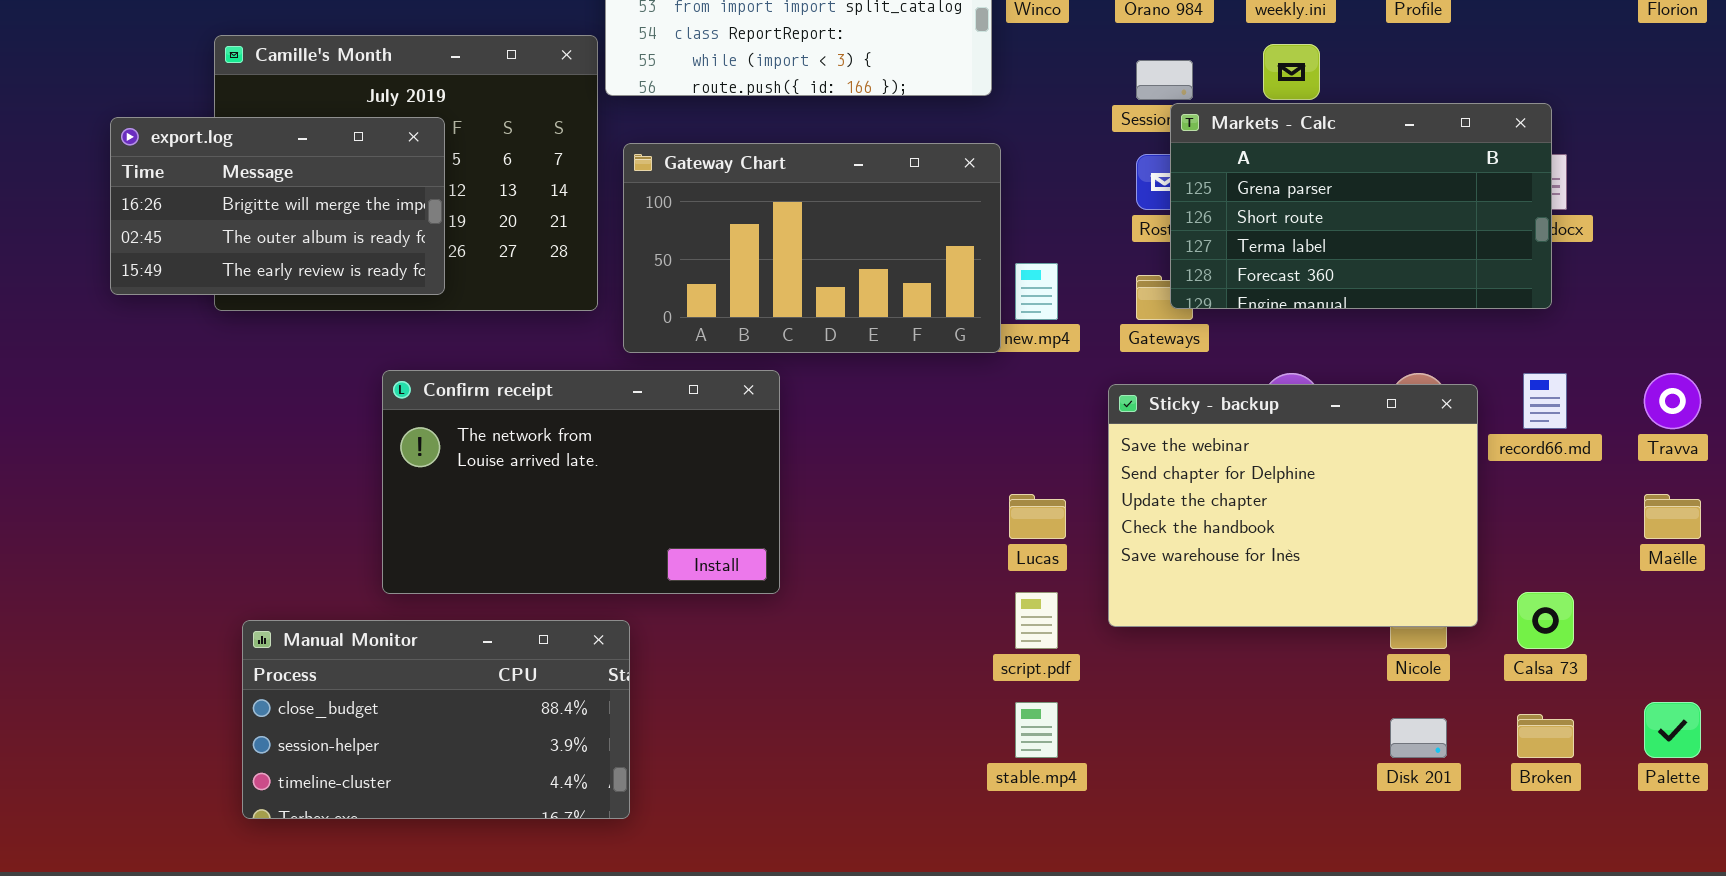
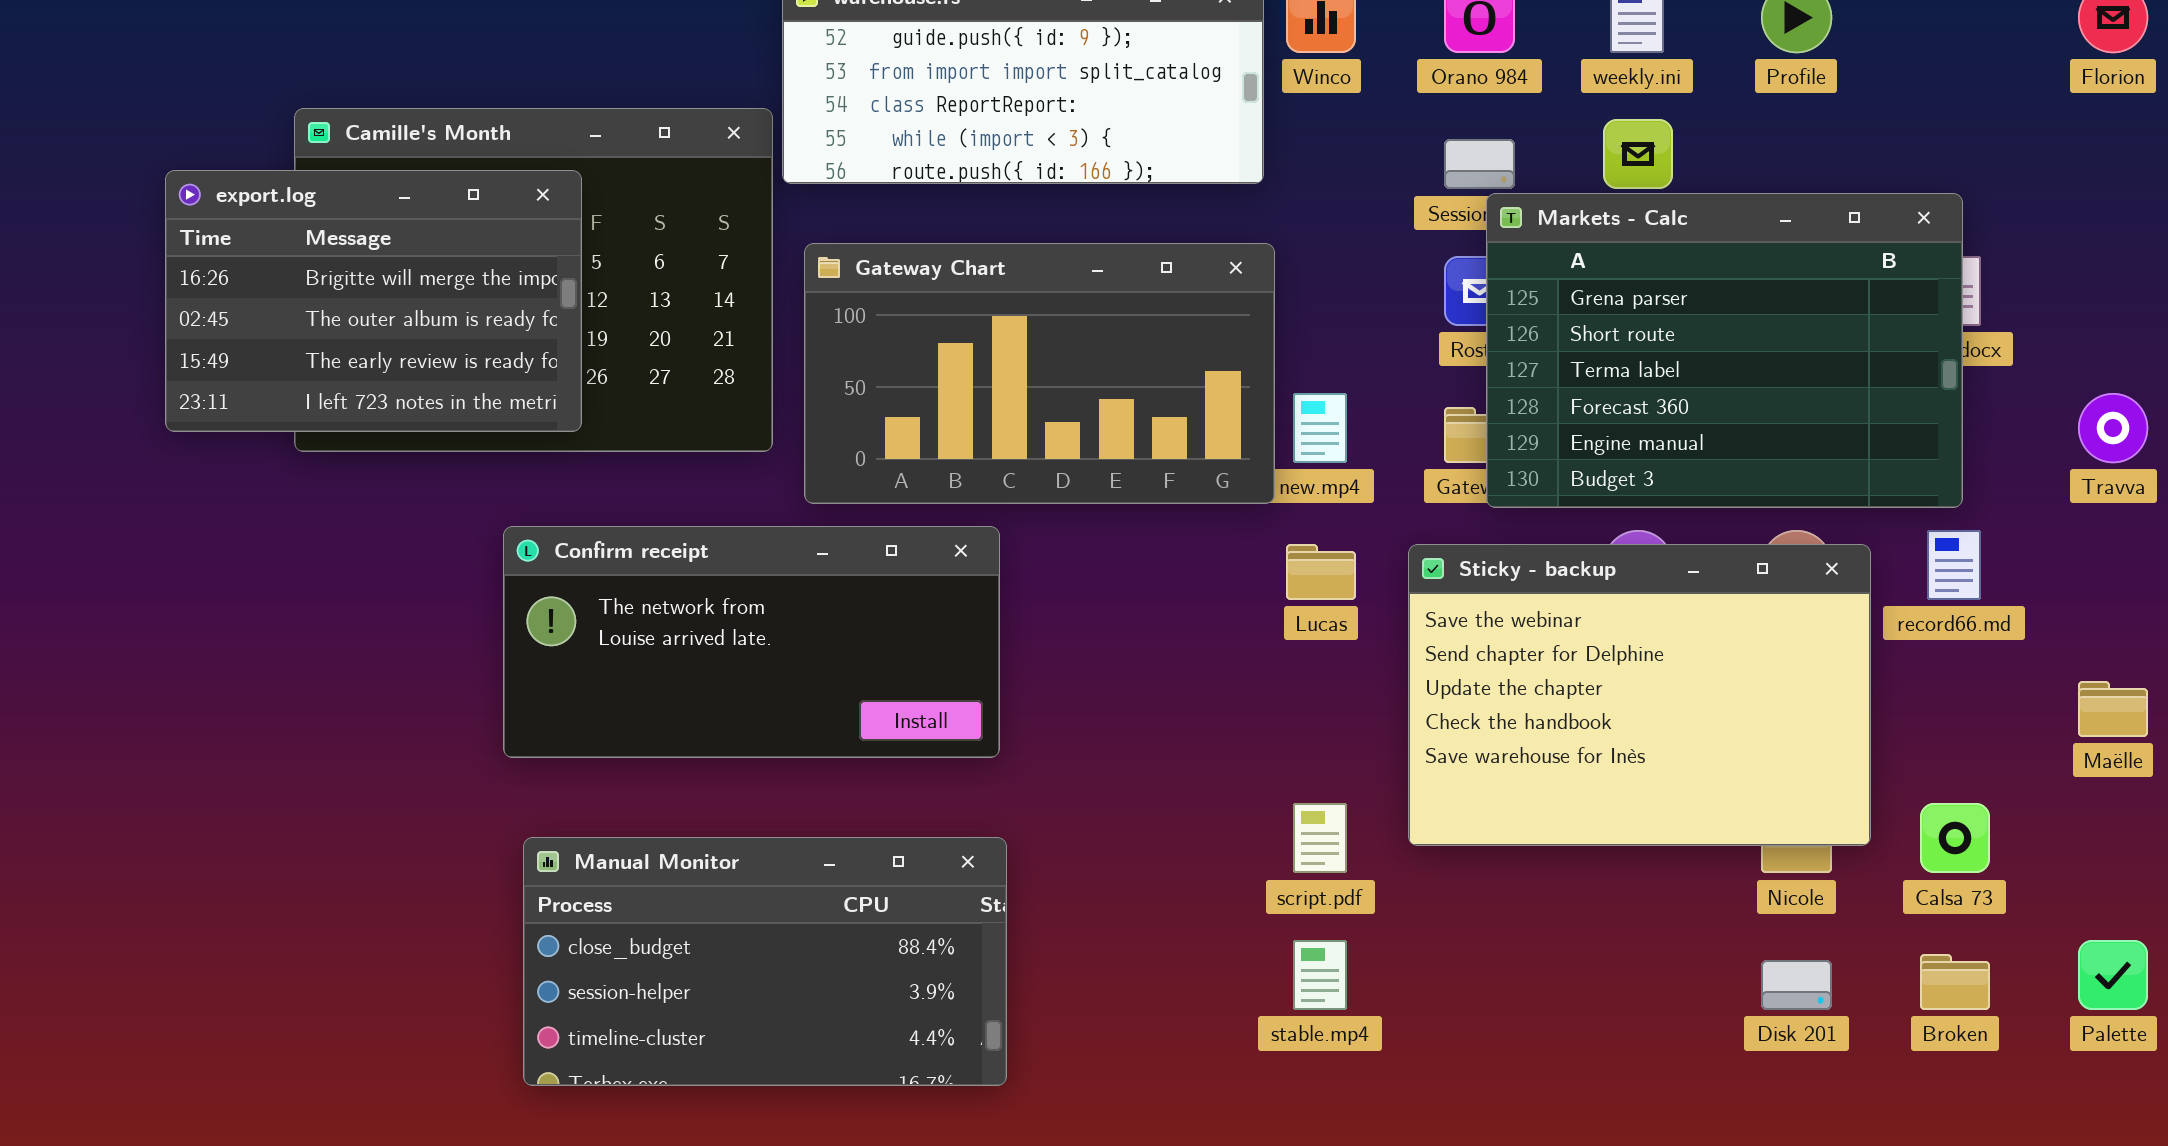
Markets - Calc: [1170,103,1552,309] -> [1486,193,1963,508], resized
export.log: [110,117,445,295] -> [165,170,582,432], resized
Confirm receipt: [382,370,780,594] -> [503,526,1000,758], resized
Travva: [1644,373,1701,429] -> [2078,393,2148,463], moved
Lucas: [1009,494,1066,539] -> [1286,544,1356,600], moved
Manual Monitor: [242,620,630,819] -> [523,837,1007,1086], moved

